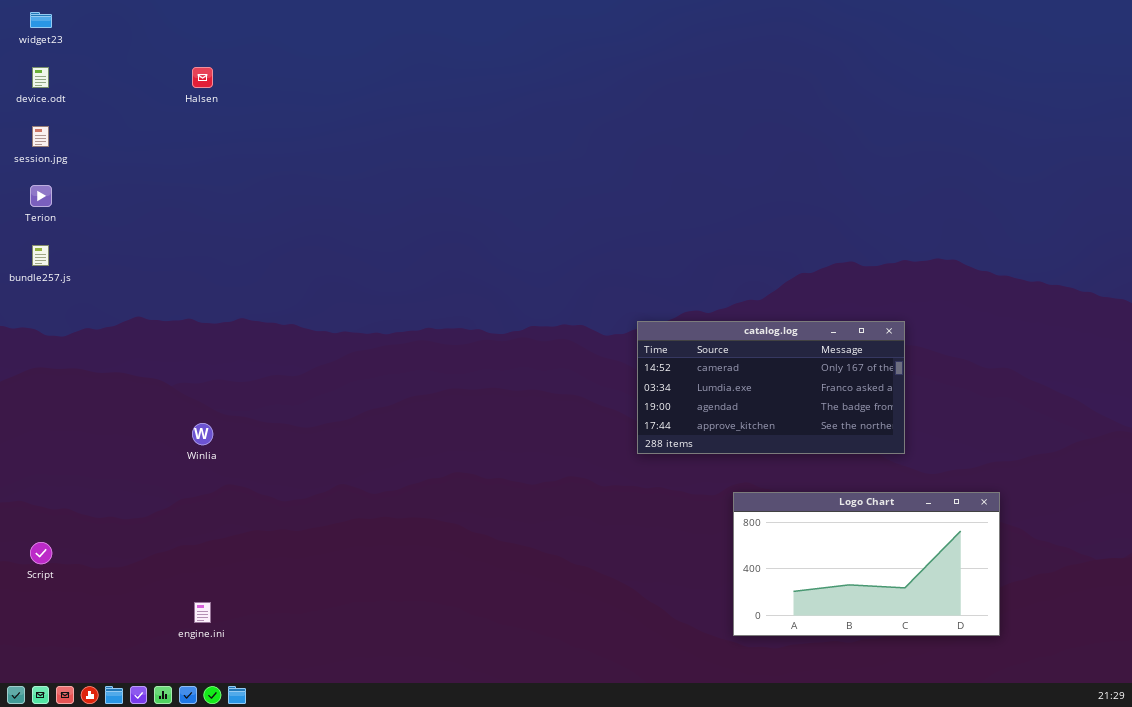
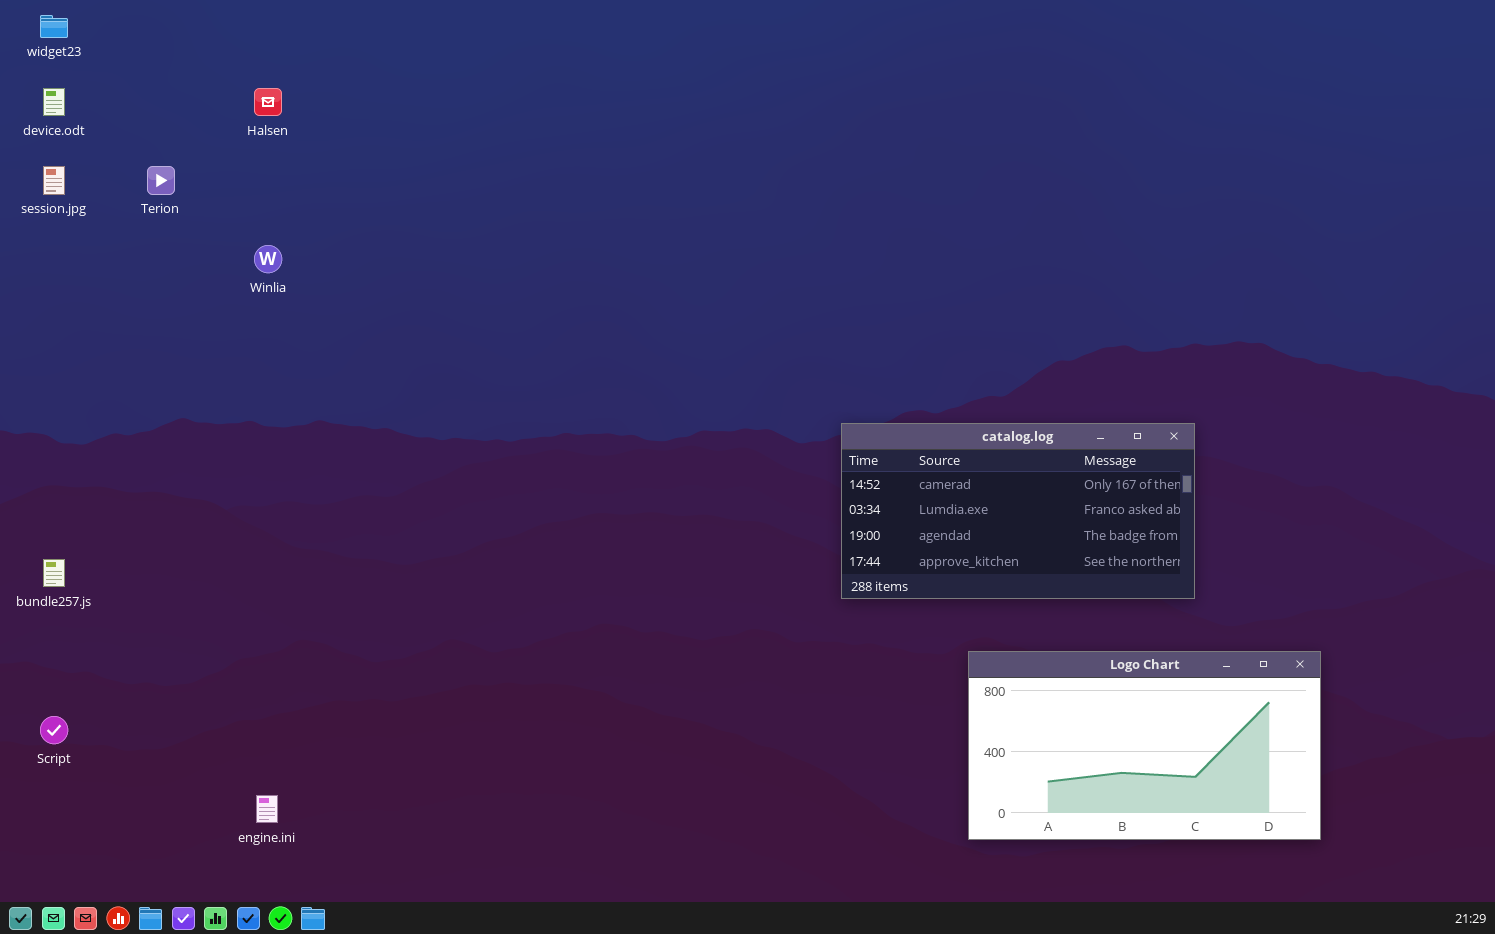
Terion: [30,185,52,207] -> [147,166,175,195], moved
bundle257.js: [32,245,49,266] -> [43,559,65,587], moved
Winlia: [192,423,213,445] -> [254,245,282,273], moved

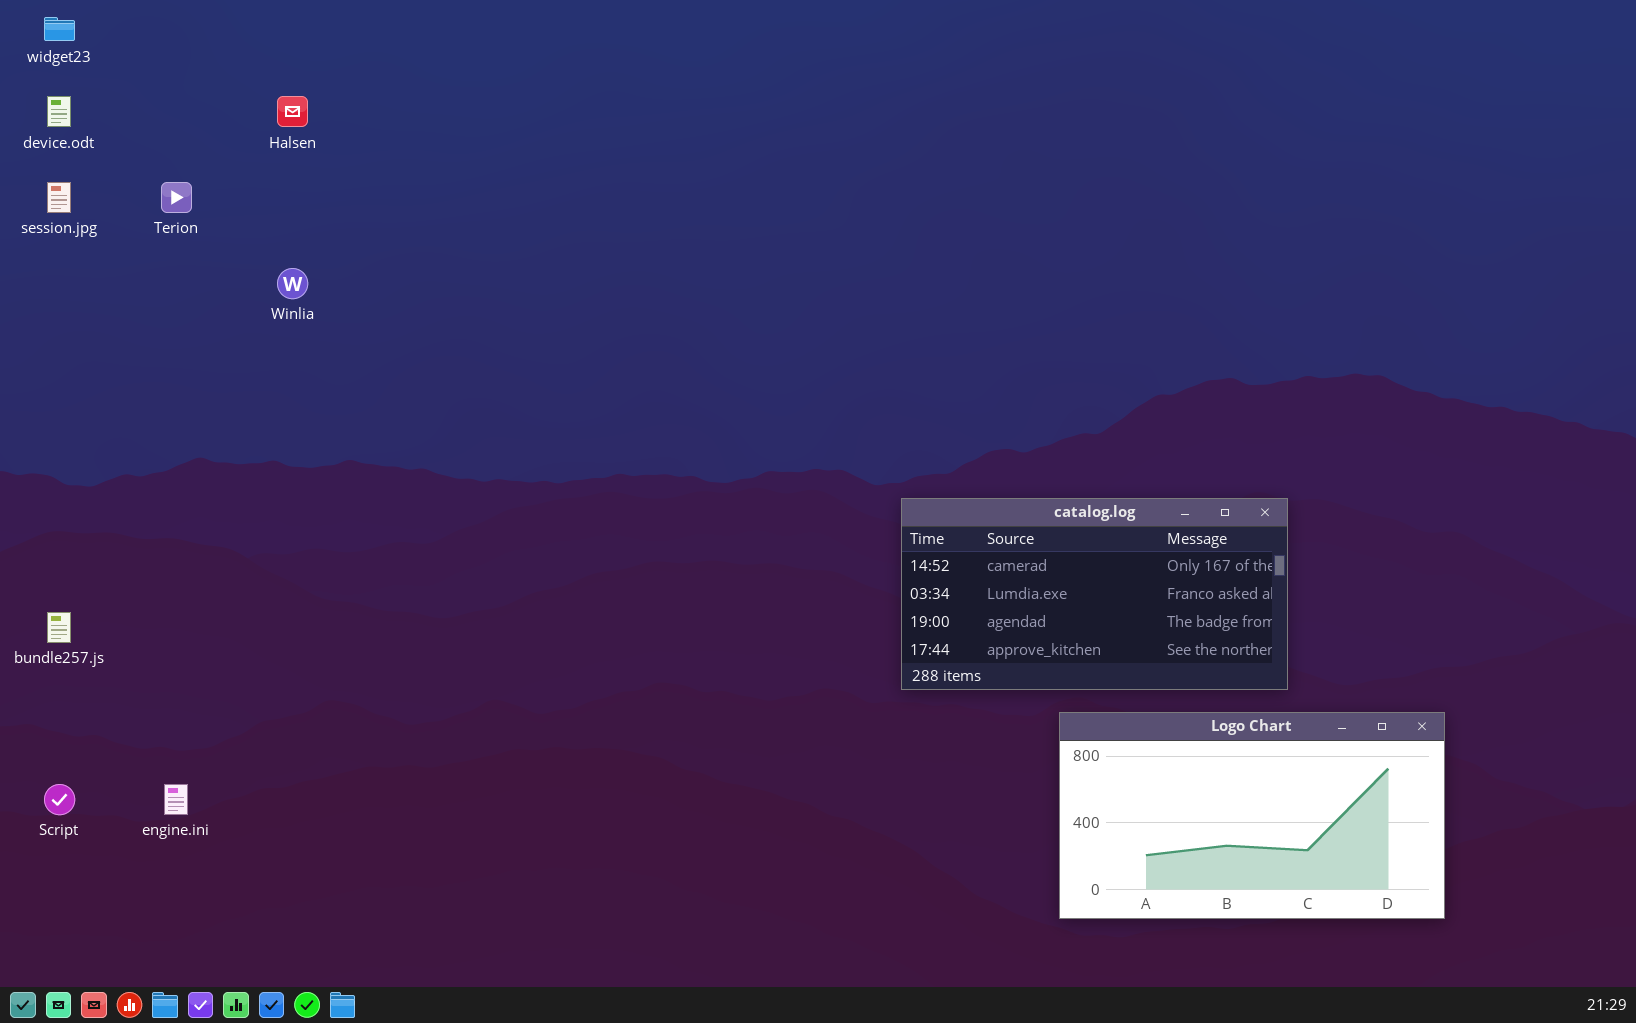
catalog.log: [841,423,1195,599] -> [901,498,1288,690], moved
engine.ini: [256,795,278,823] -> [164,784,188,815], moved

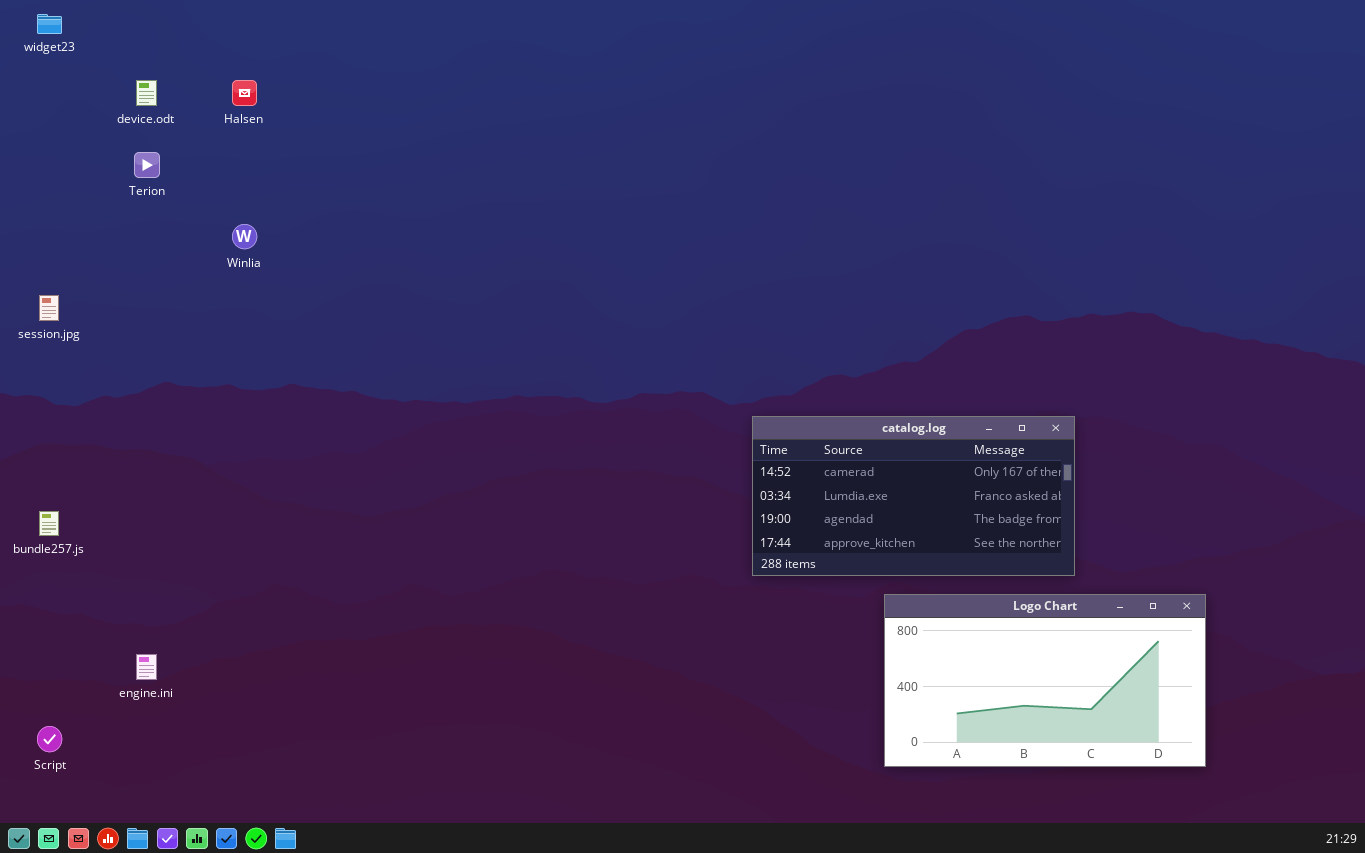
device.odt: [47,96,71,127] -> [136,80,157,106], moved
session.jpg: [47,182,71,213] -> [39,295,59,321], moved
Script: [44,784,75,815] -> [37,726,62,752], moved

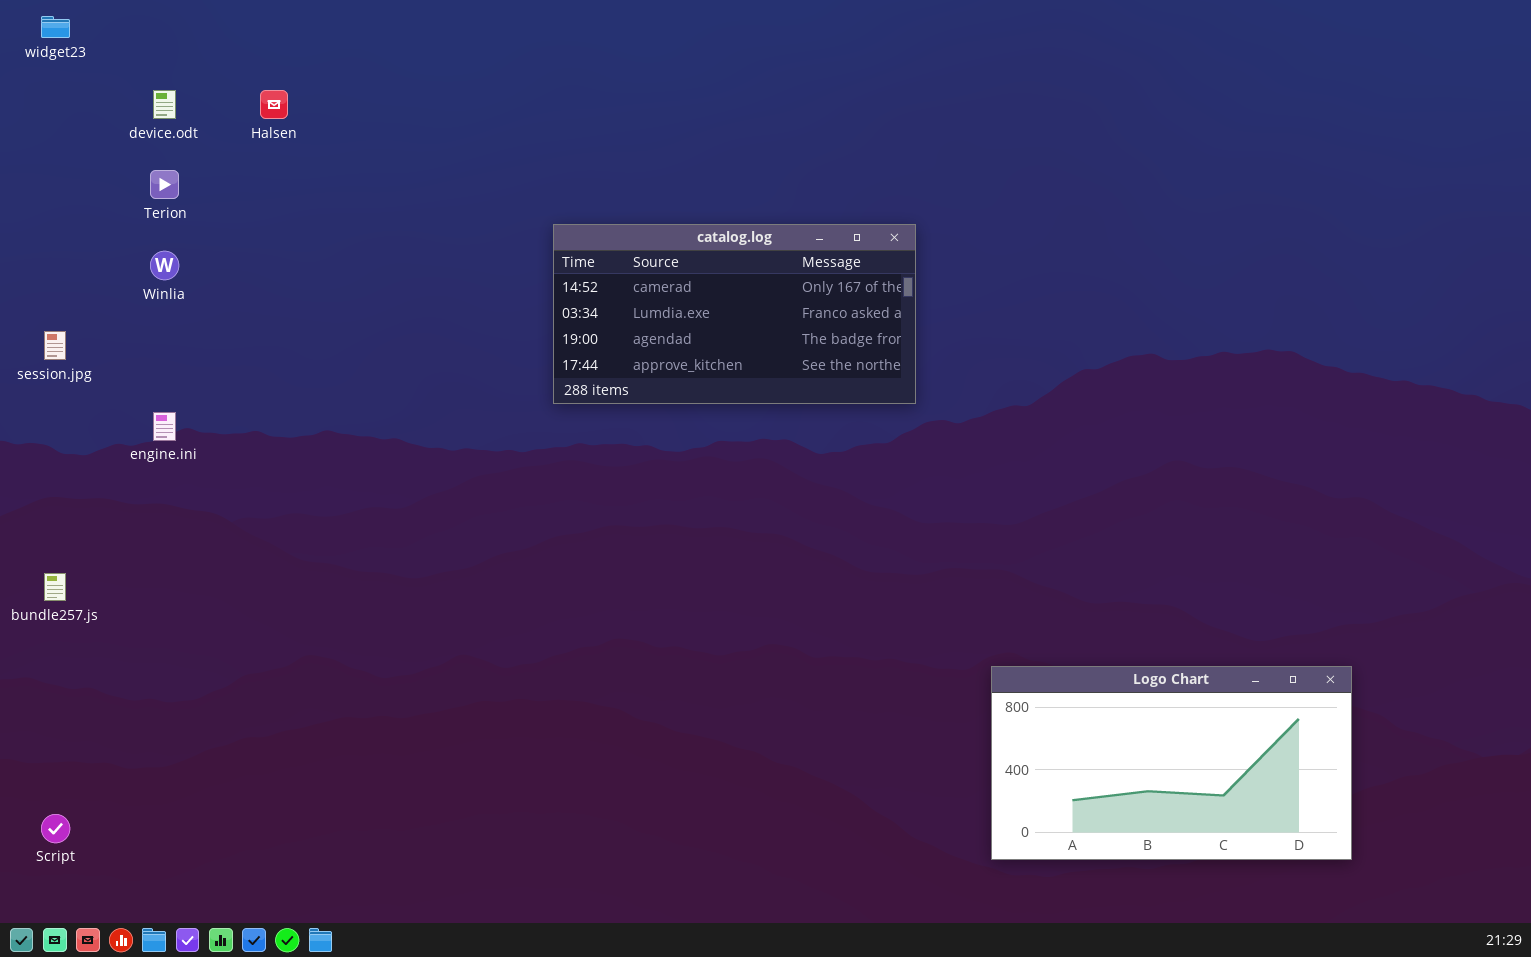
Winlia: [232,224,257,249] -> [150,251,179,280], moved
catalog.log: [752,416,1075,576] -> [553,224,916,404], moved
engine.ini: [136,654,157,680] -> [153,412,176,441], moved

